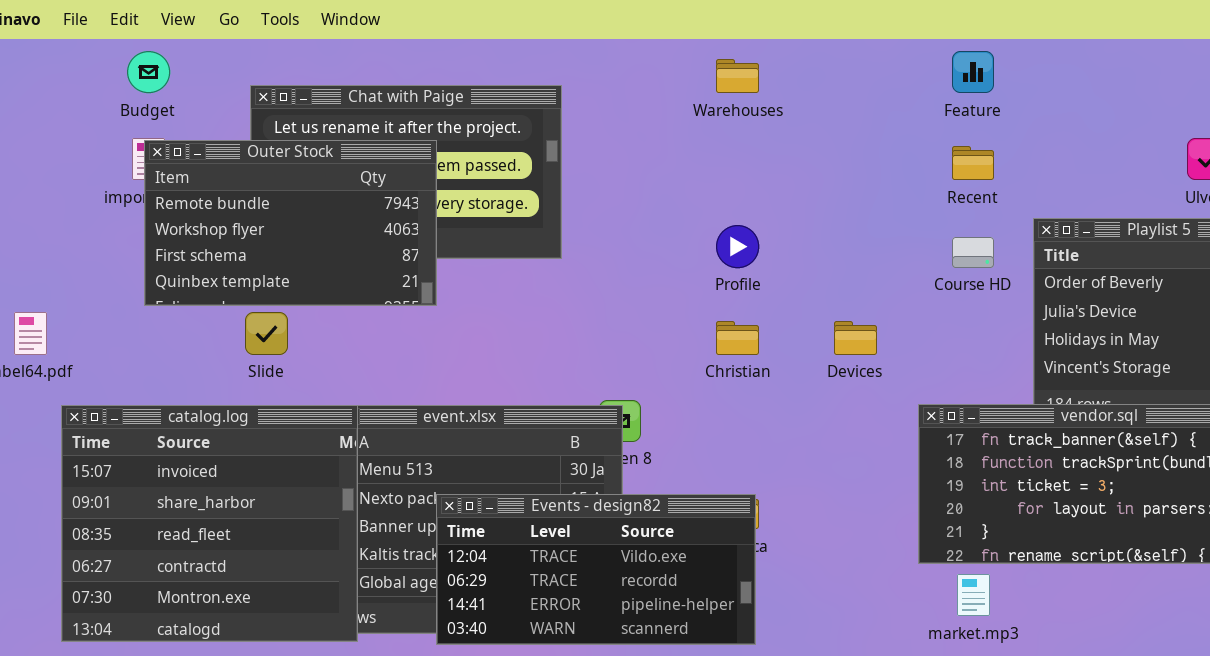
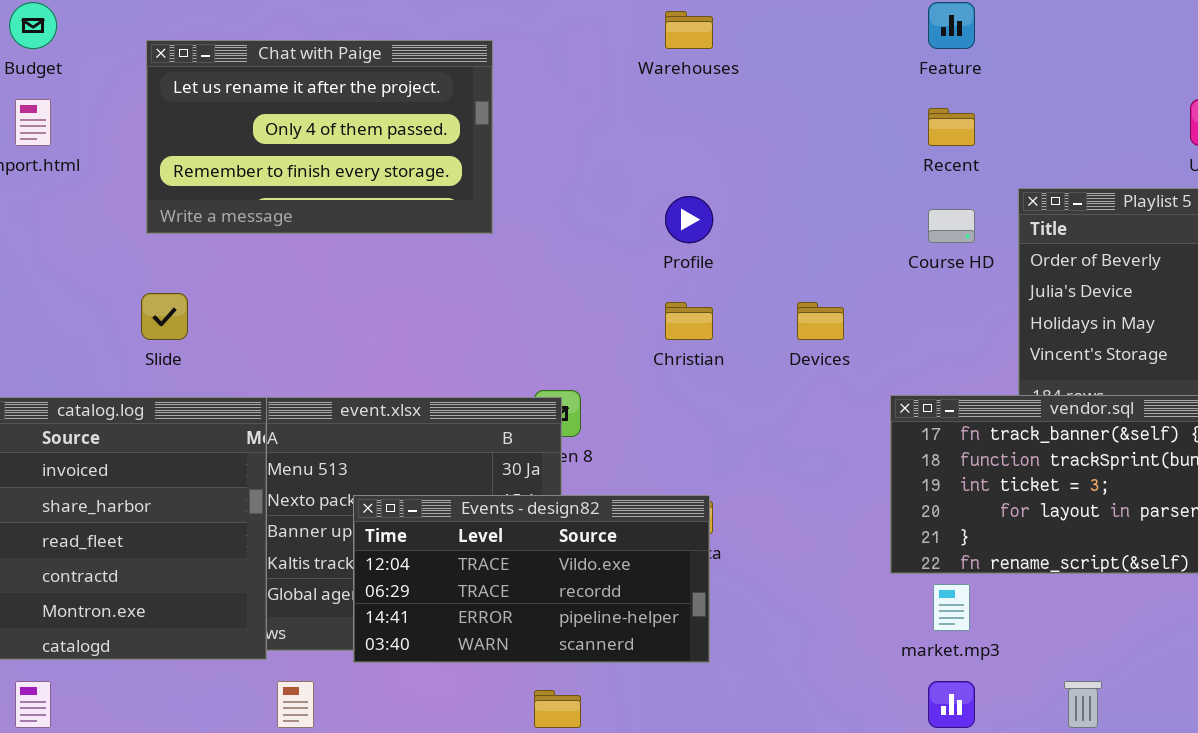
Outer Stock: [144,140,437,306] -> none, closed

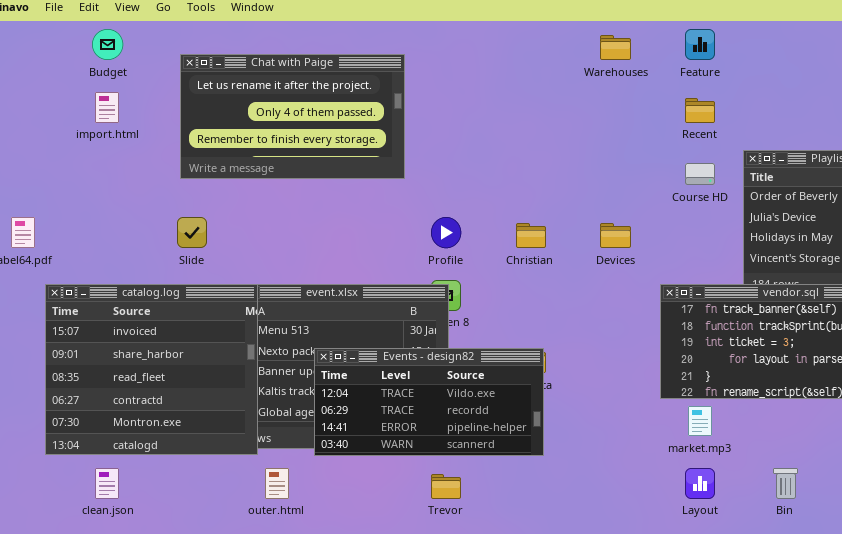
Warehouses: [665,11,713,49] -> [600,35,631,60], moved
Profile: [665,196,713,243] -> [431,217,461,248], moved

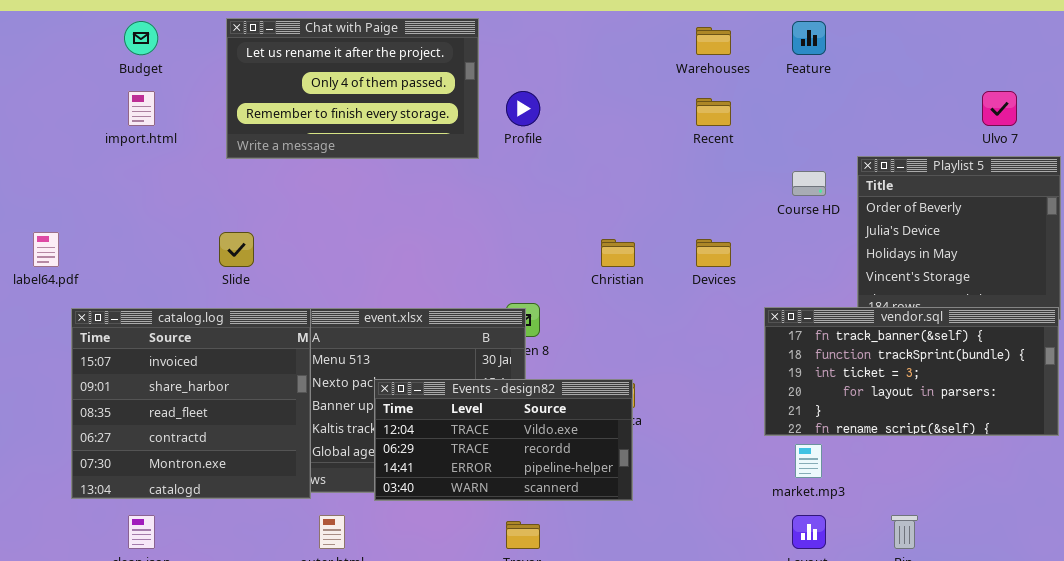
Chat with Paige: [180,54,405,179] -> [226,18,479,159], moved
Recent: [685,98,715,123] -> [696,98,731,126], moved
Profile: [431,217,461,248] -> [506,91,540,126], moved

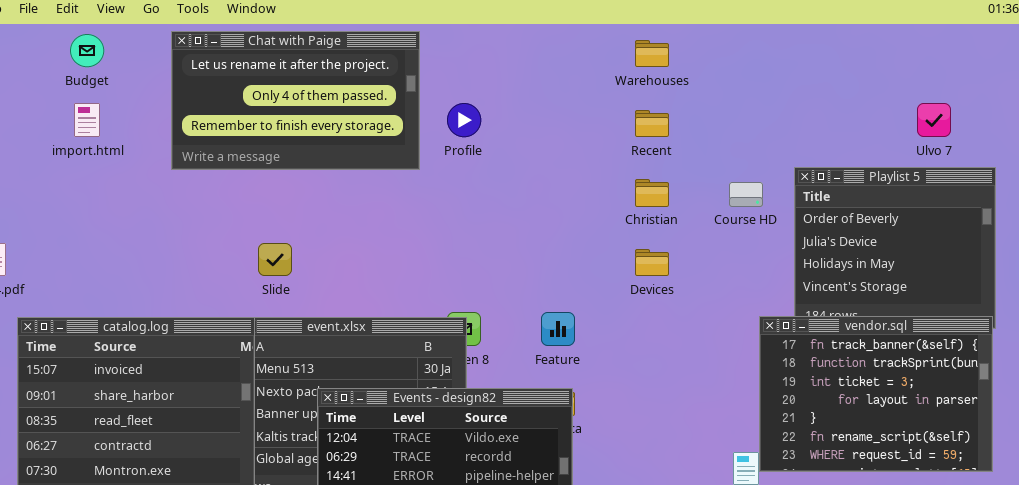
Feature: [792,21,826,55] -> [541,312,575,346], moved
Slide: [219,232,254,267] -> [258,243,292,276], moved
Christian: [601,239,635,267] -> [635,179,669,207], moved
vendor.sql: [764,307,1059,436] -> [759,316,993,472], resized

